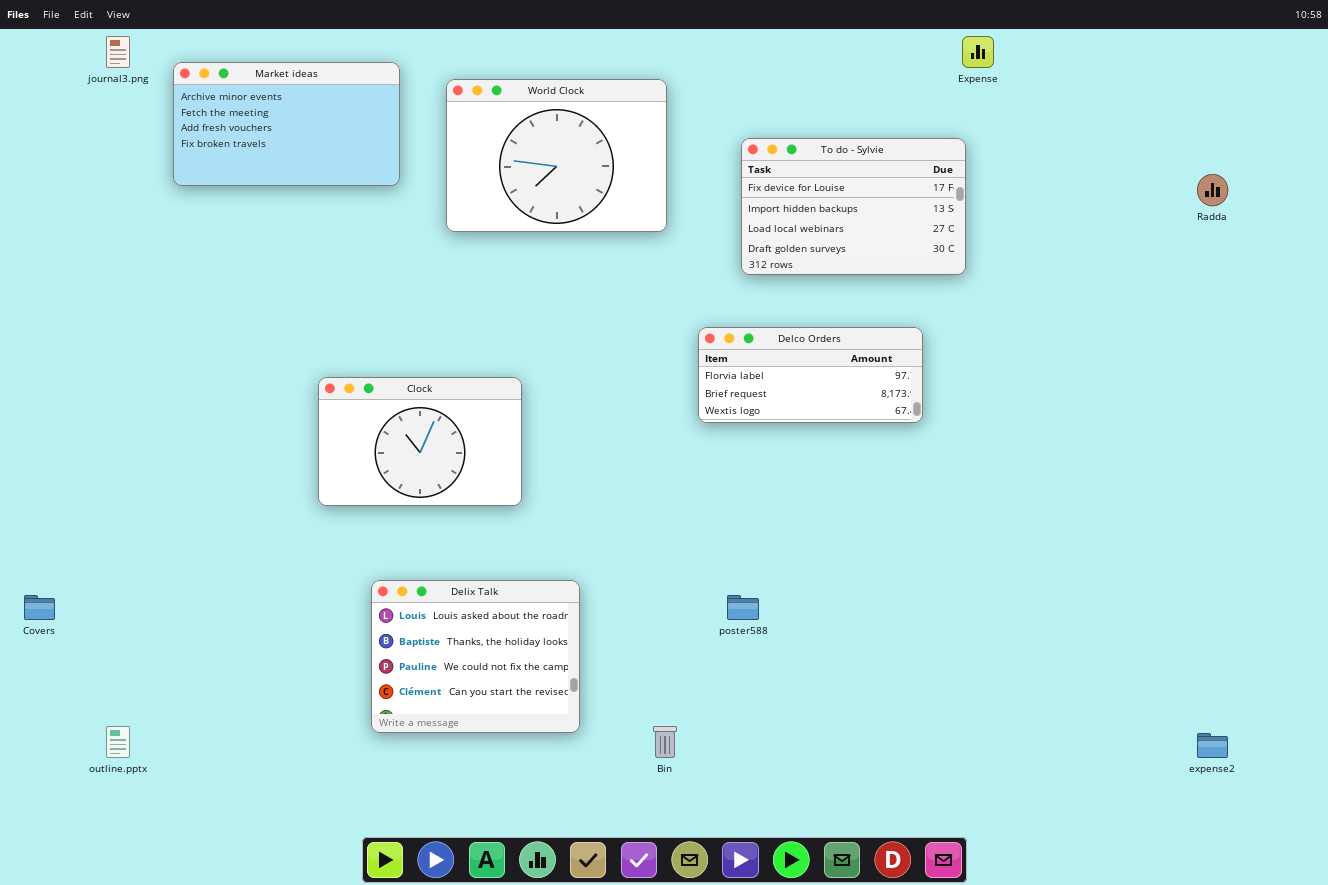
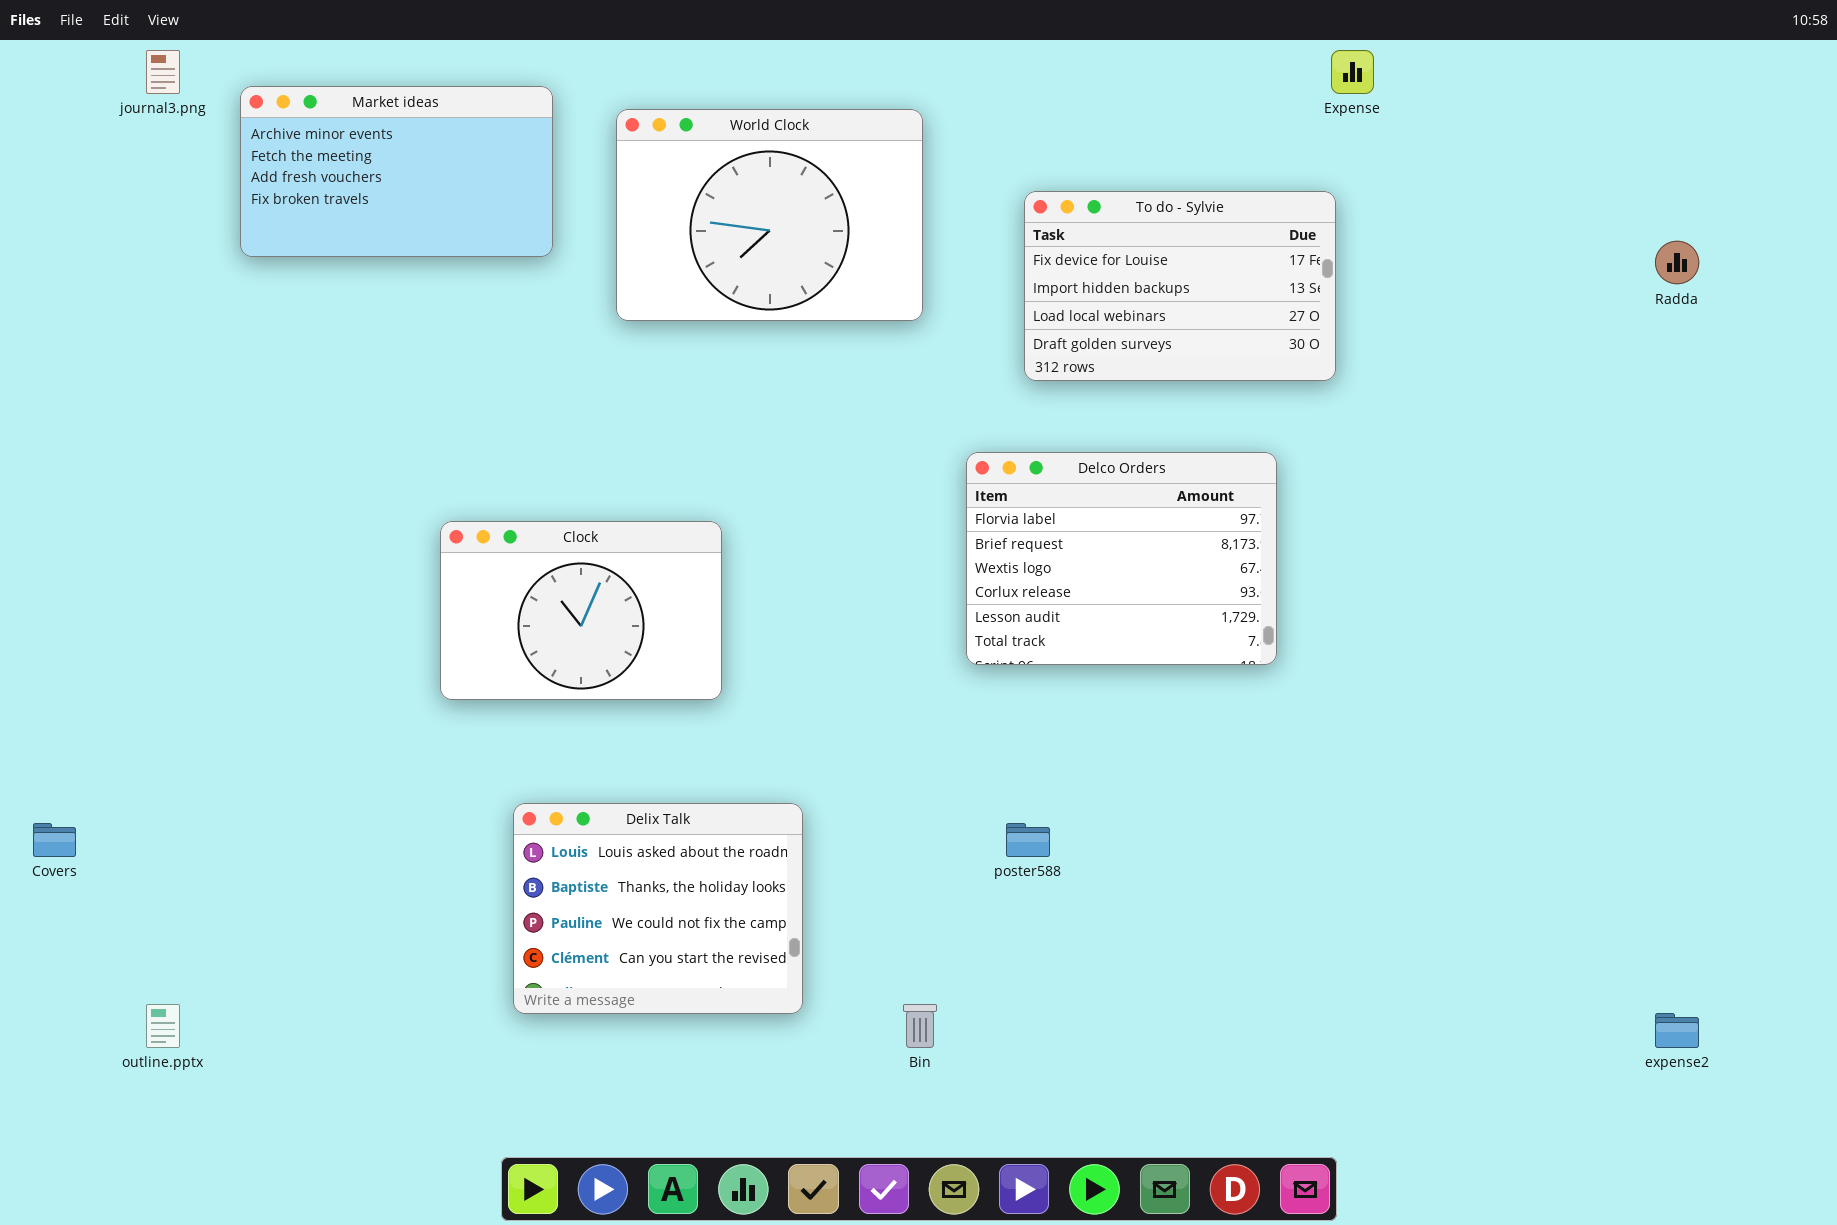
Delco Orders: [698,327,923,423] -> [966,452,1277,665], resized

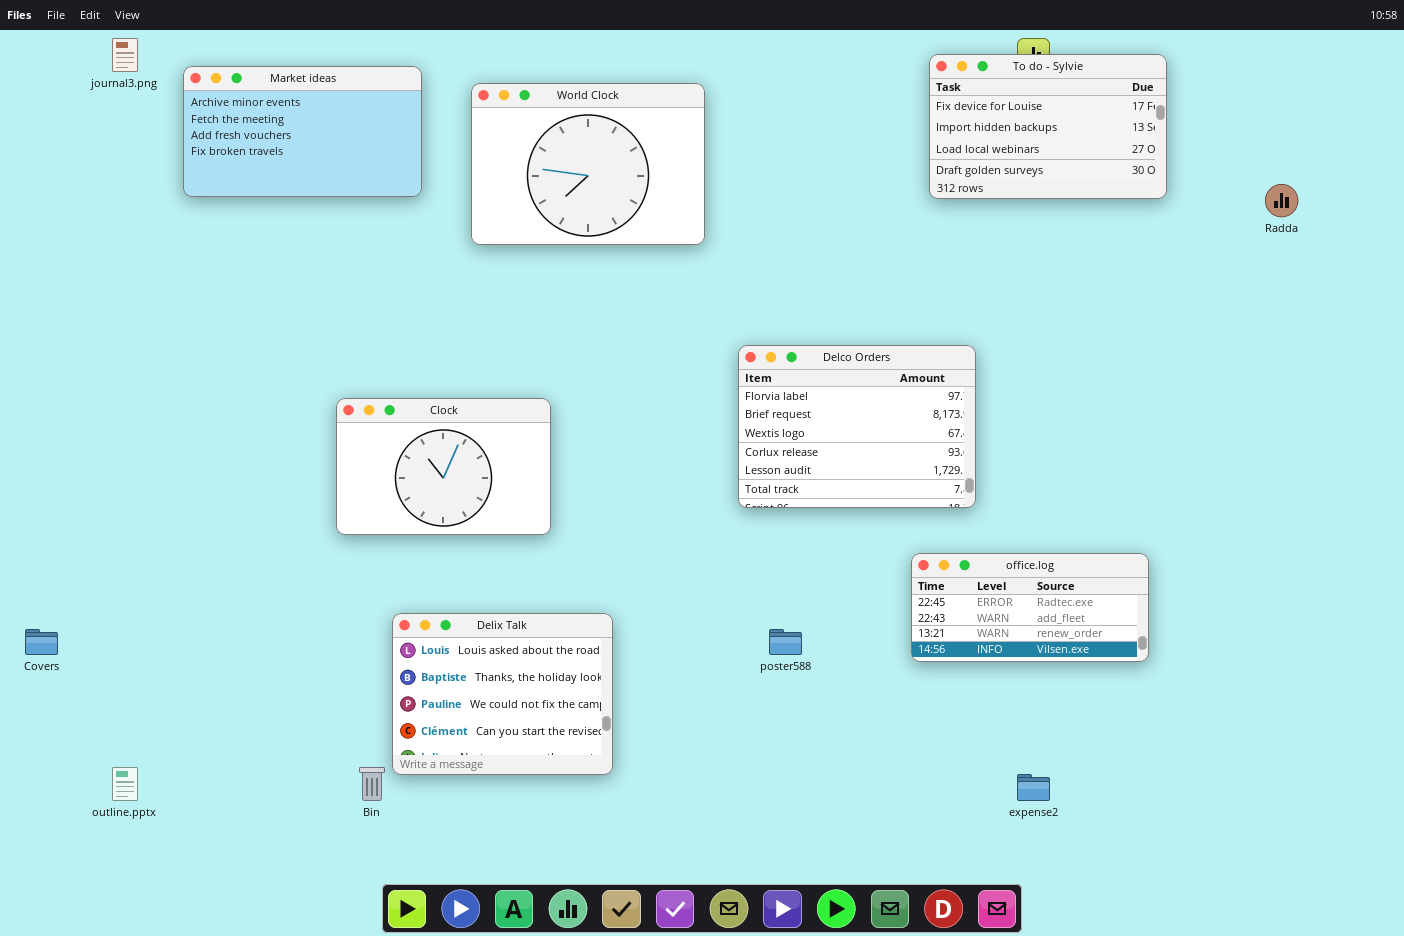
To do - Sylvie: [1024,191,1336,381] -> [929,54,1167,199], moved
office.log: none -> [911,553,1149,662], opened
Bin: [903,1004,937,1048] -> [359,767,385,801], moved
expense2: [1655,1013,1699,1048] -> [1017,774,1050,801], moved

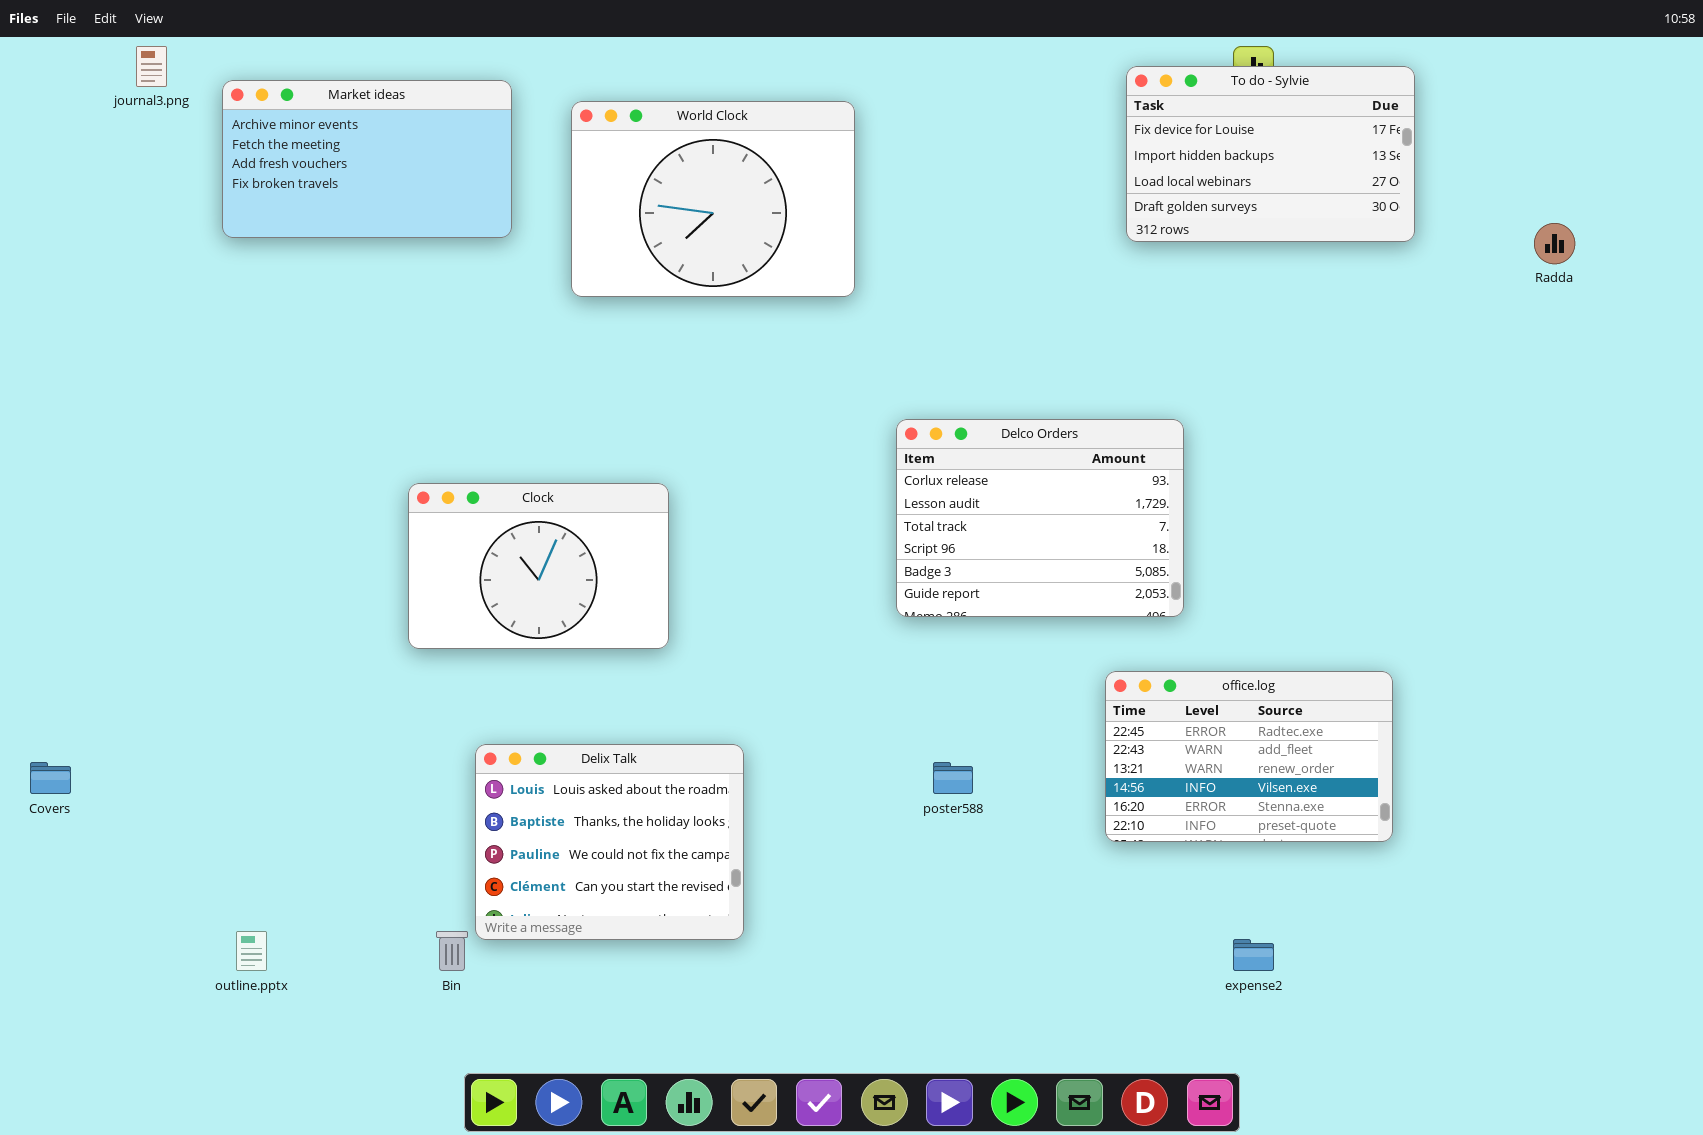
Delco Orders: [738,345,976,508] -> [896,419,1184,617], scrolled down 3 rows
office.log: [911,553,1149,662] -> [1105,671,1393,842], resized
outline.pptx: [112,767,138,801] -> [236,931,267,971], moved

